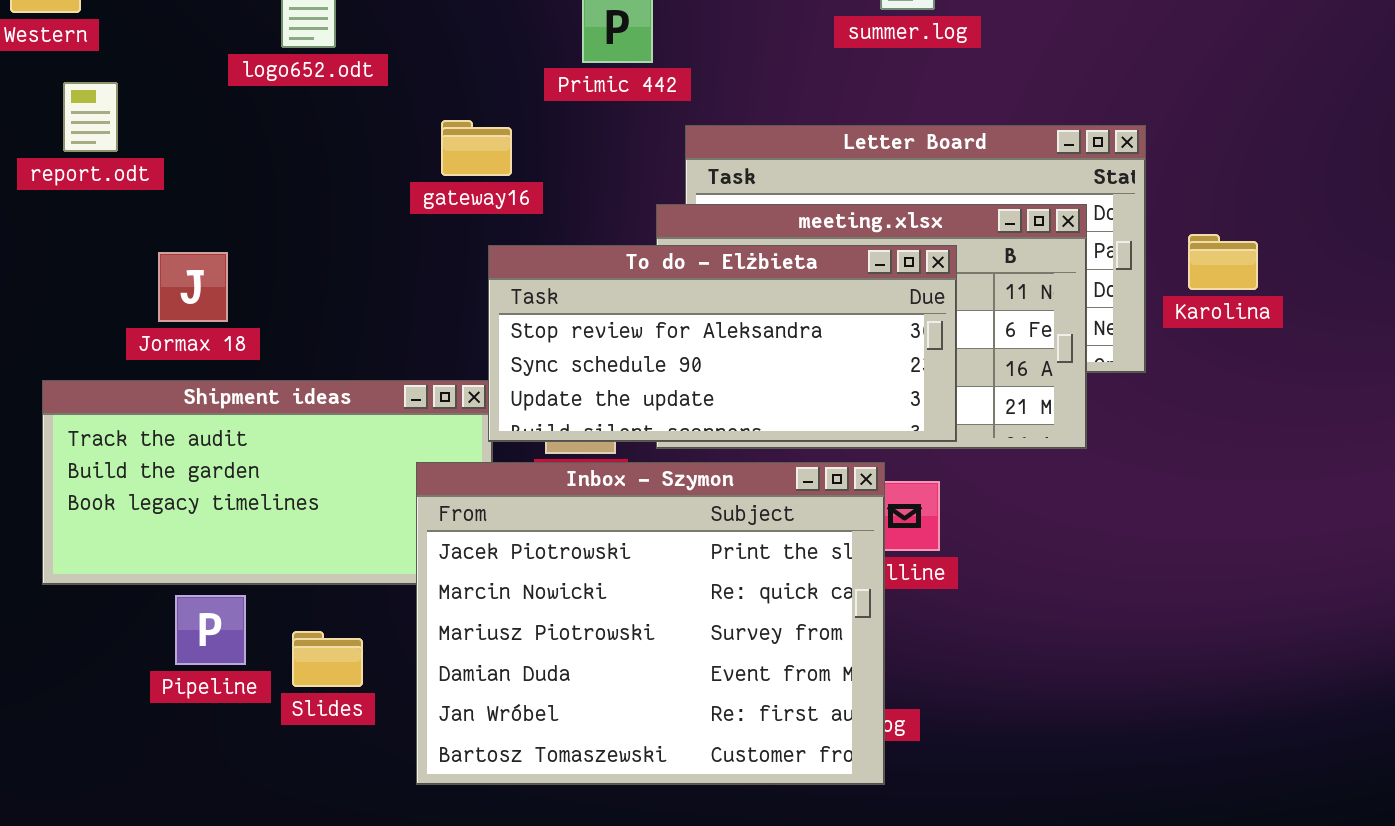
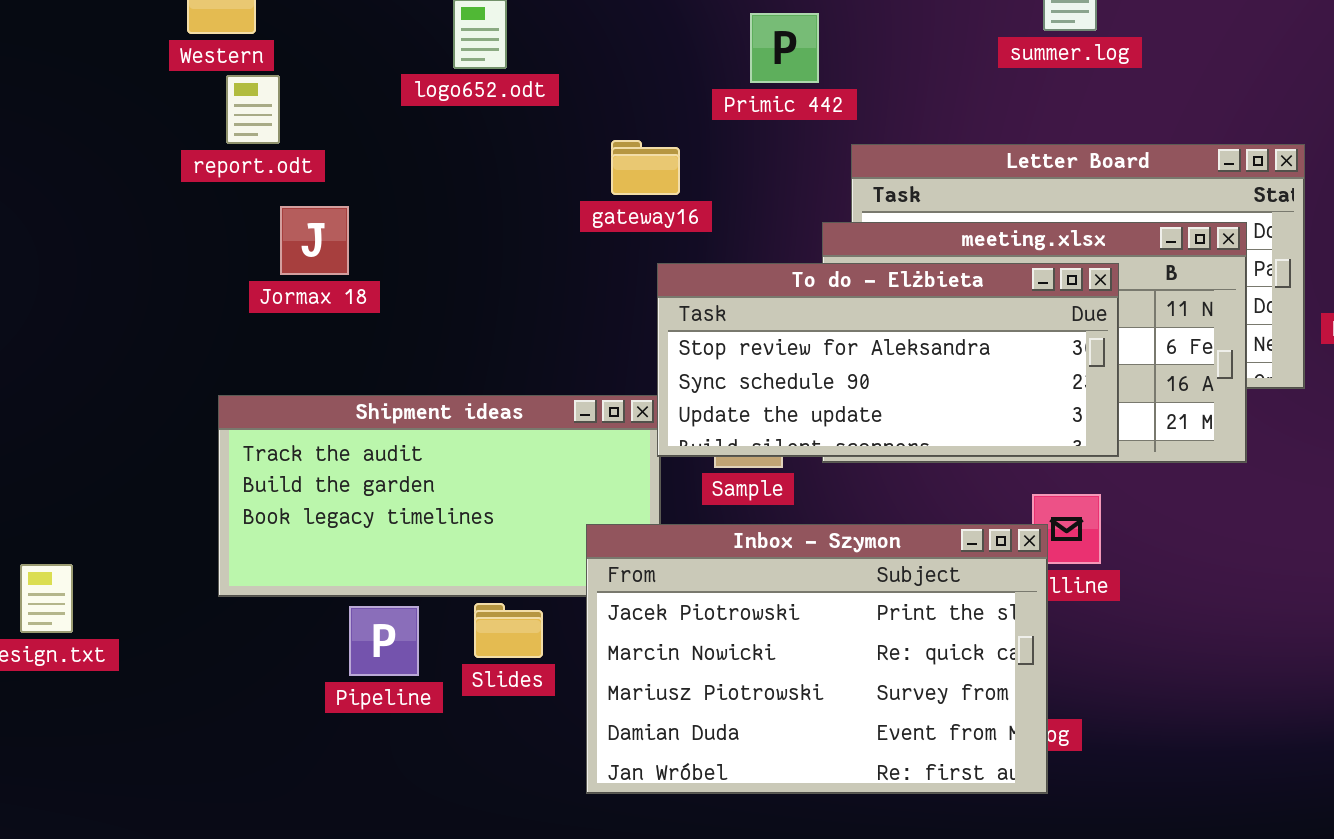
report.odt: [63,82,118,152] -> [226,75,280,144], moved
Jormax 18: [158,252,228,322] -> [280,206,349,275], moved
Inbox - Szymon: [416,462,885,785] -> [586,524,1048,794], resized
Slides: [292,631,363,687] -> [474,603,543,658], moved

